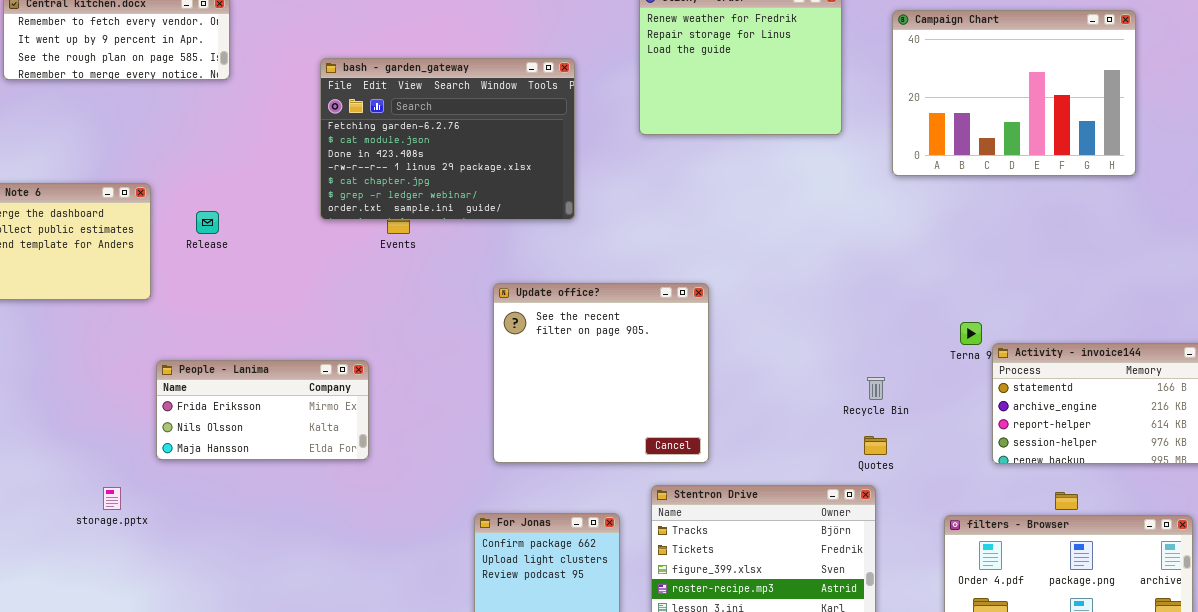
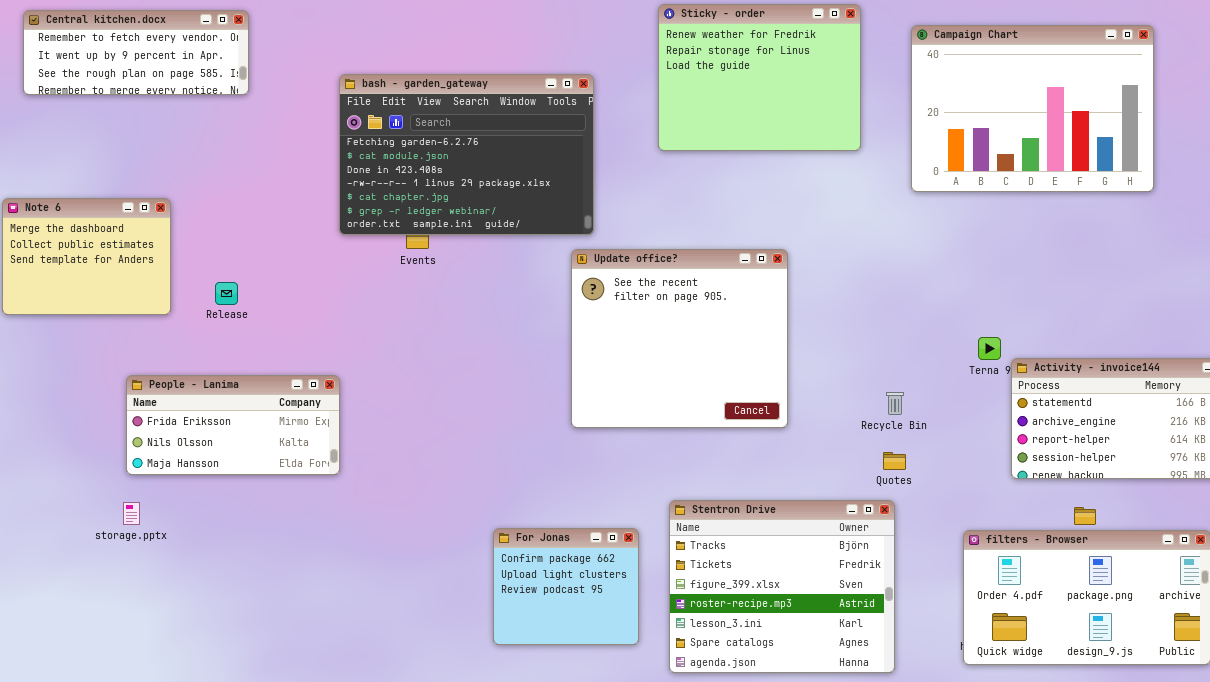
Release: [196,211,219,234] -> [215,282,238,305], moved
Update office?: [493,283,709,463] -> [571,249,788,428], moved
People - Lanima: [156,360,369,460] -> [126,375,340,475], moved

